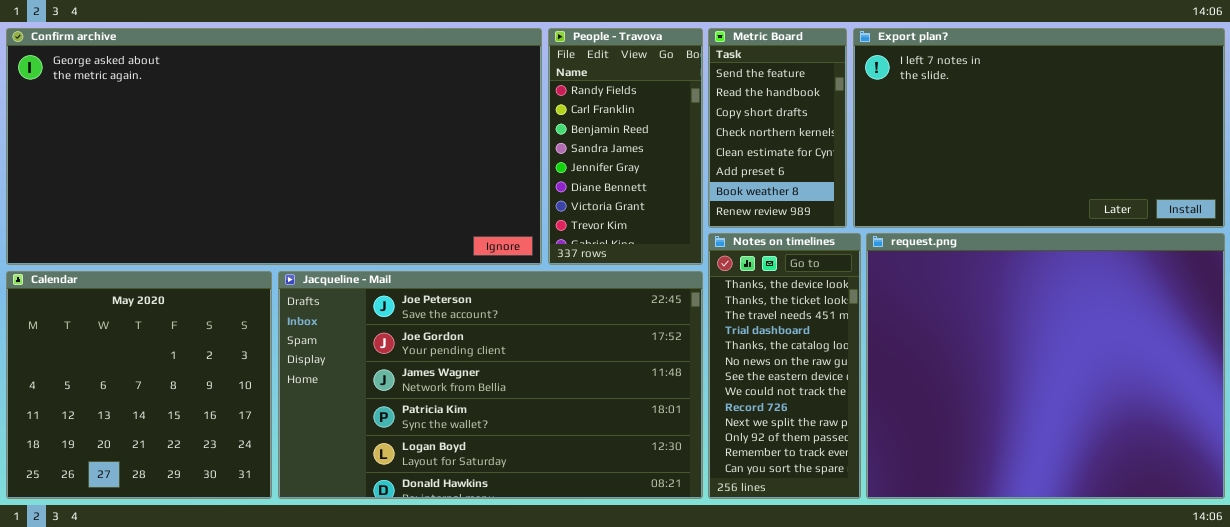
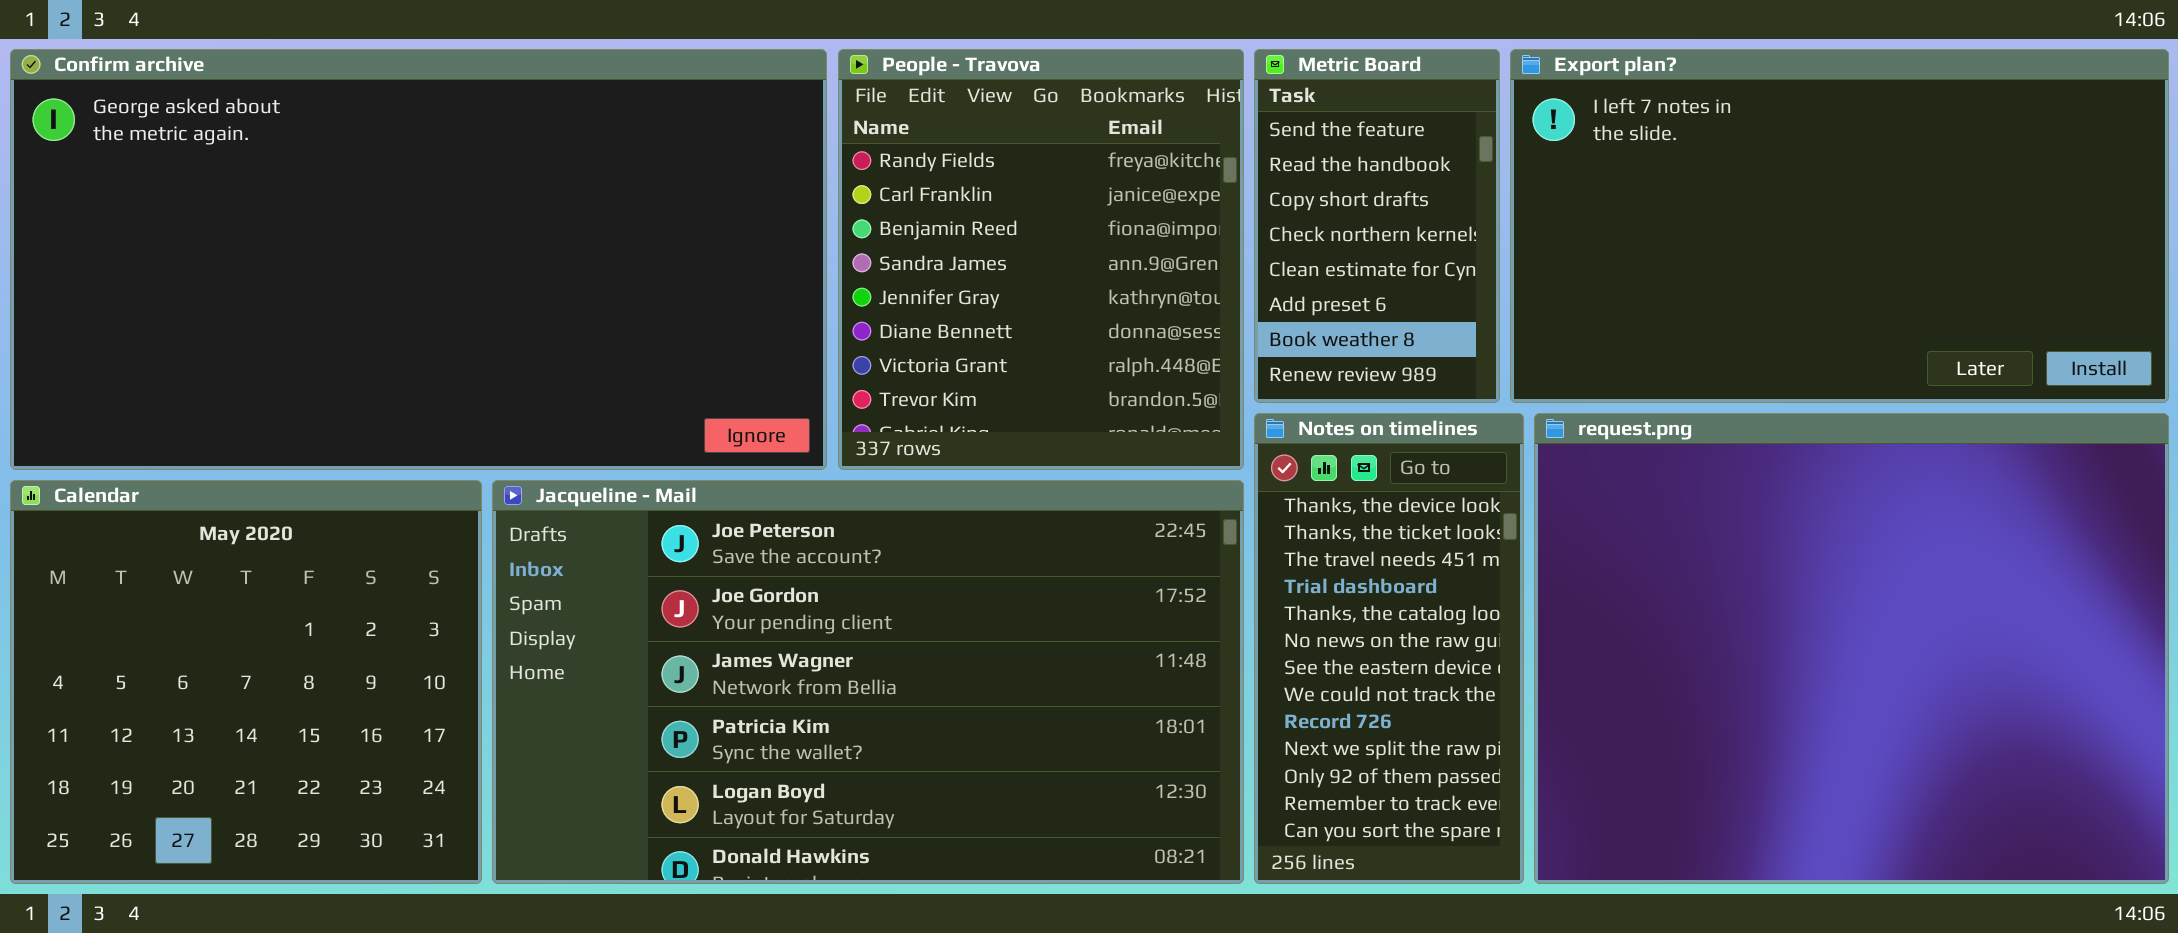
Confirm archive: [6,28,542,265] -> [10,49,827,470], resized
People - Travova: [548,28,703,265] -> [838,49,1244,470], resized

